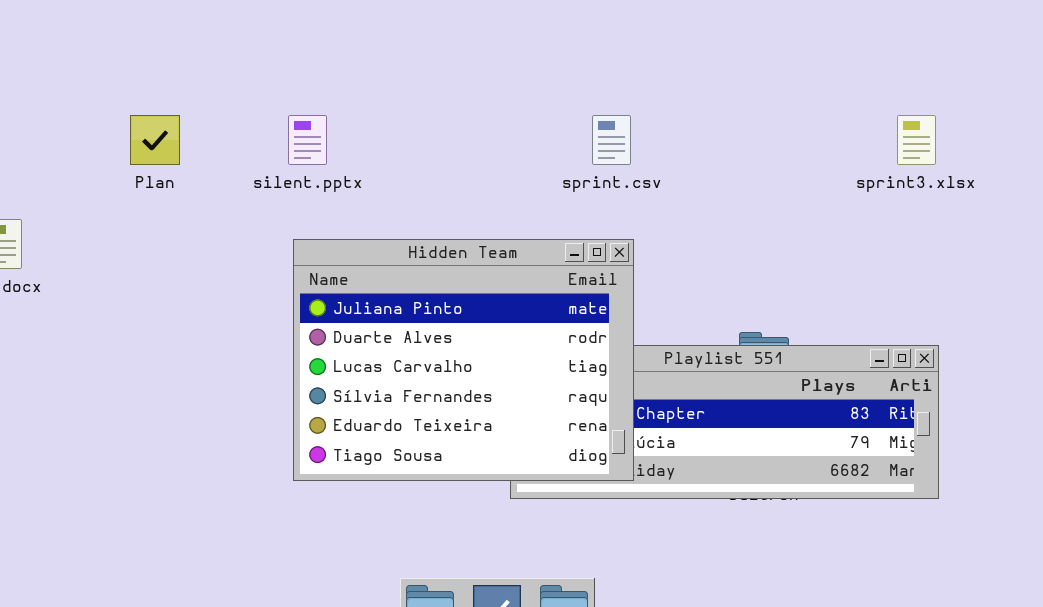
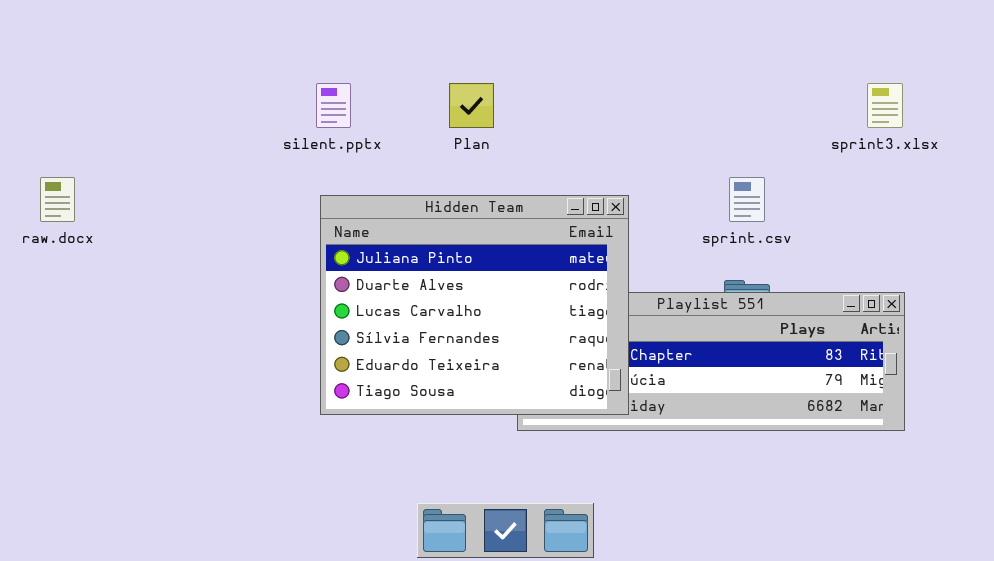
Plan: [130,115,180,165] -> [449,83,494,128], moved
sprint.csv: [592,115,631,165] -> [729,177,765,222], moved

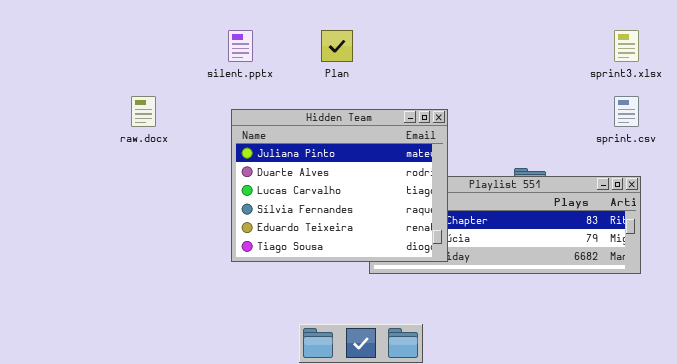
raw.docx: [40,177,75,222] -> [131,96,156,127], moved
sprint.csv: [729,177,765,222] -> [614,96,639,127], moved

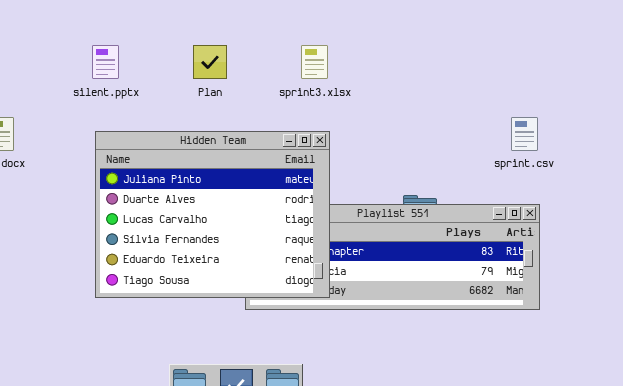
sprint3.xlsx: [614,30,639,62] -> [301,45,328,79], moved

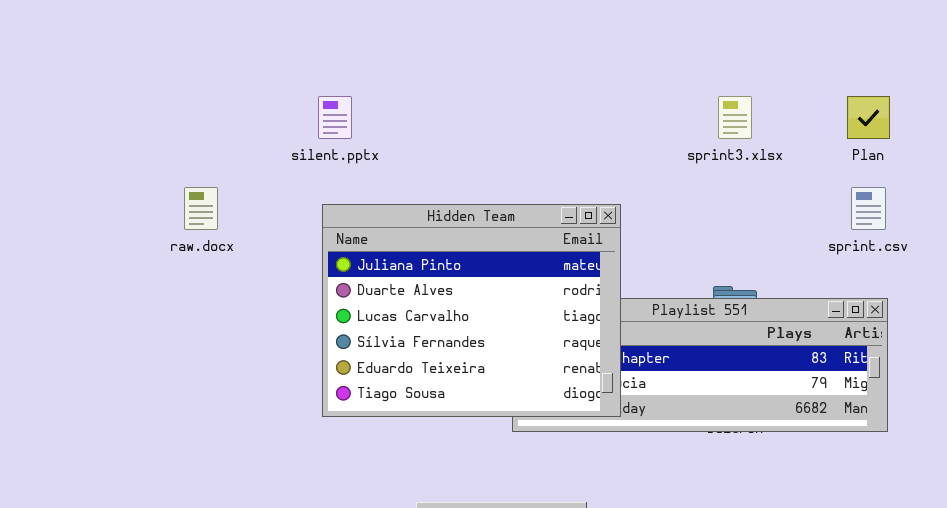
Plan: [193,45,227,79] -> [847,96,890,139], moved
sprint3.xlsx: [301,45,328,79] -> [718,96,752,139], moved

